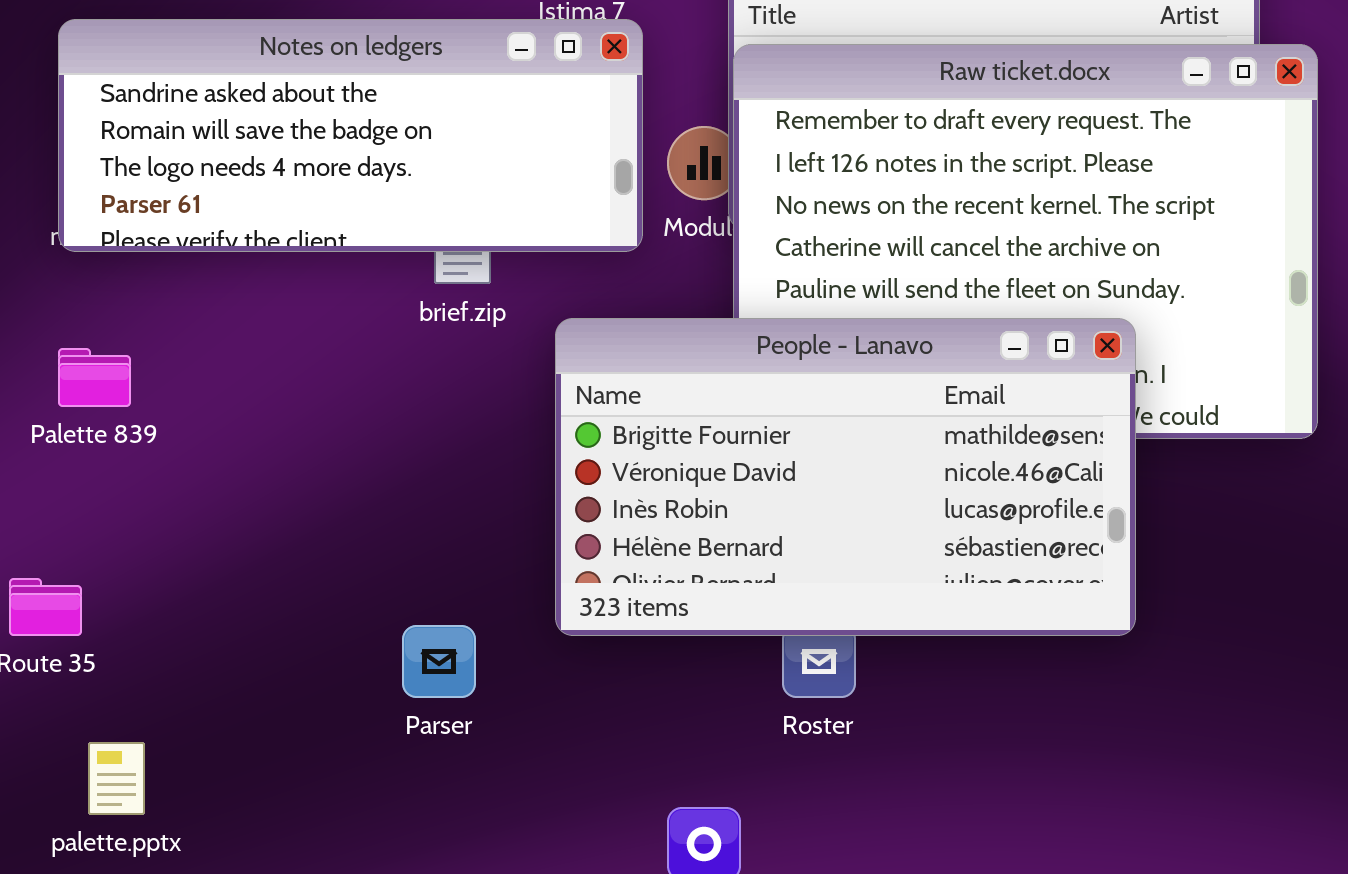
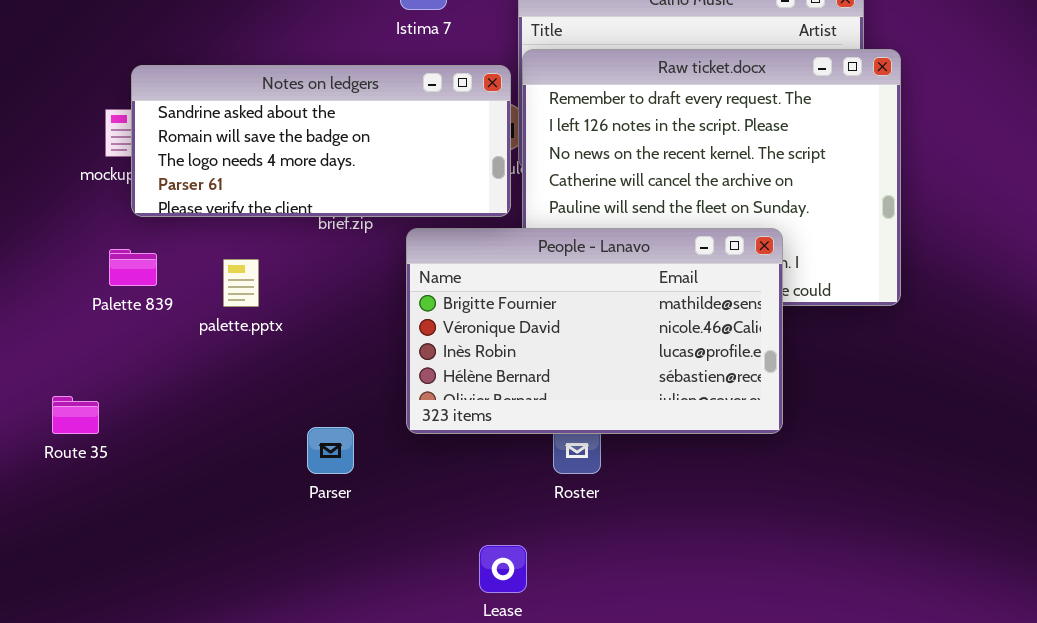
Notes on ledgers: [58,19,643,252] -> [131,65,511,217], moved
Palette 839: [58,348,131,407] -> [109,249,157,286], moved
palette.pptx: [88,742,145,815] -> [223,259,259,307], moved

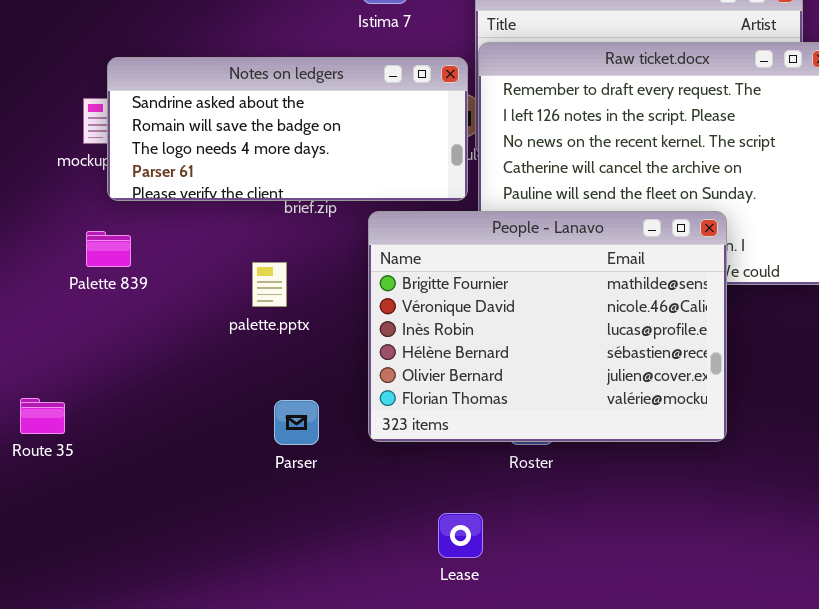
People - Lanavo: [406,228,783,434] -> [368,211,727,442], resized
palette.pptx: [223,259,259,307] -> [252,262,287,307], moved
Route 35: [52,396,99,434] -> [20,398,65,434], moved

